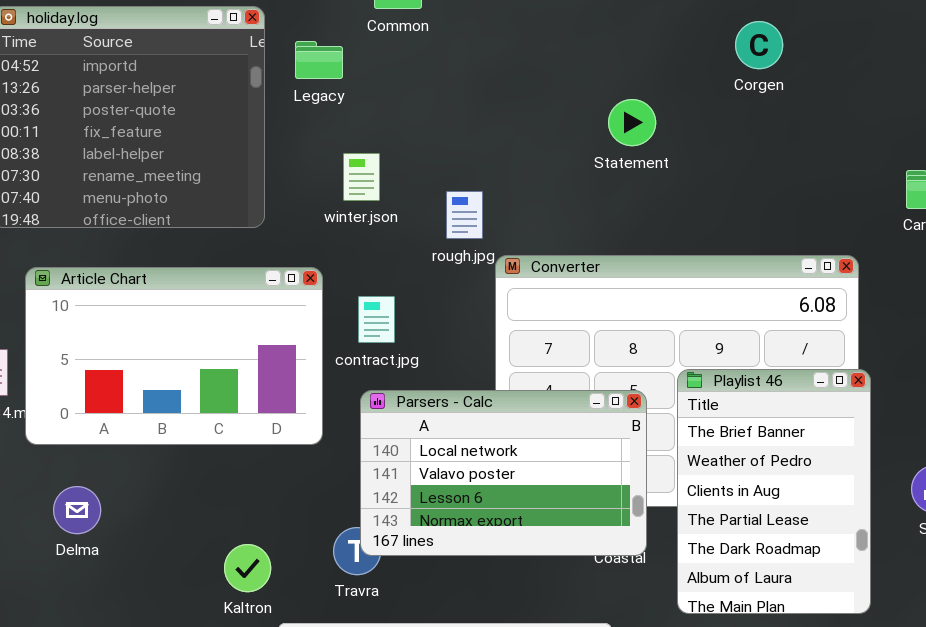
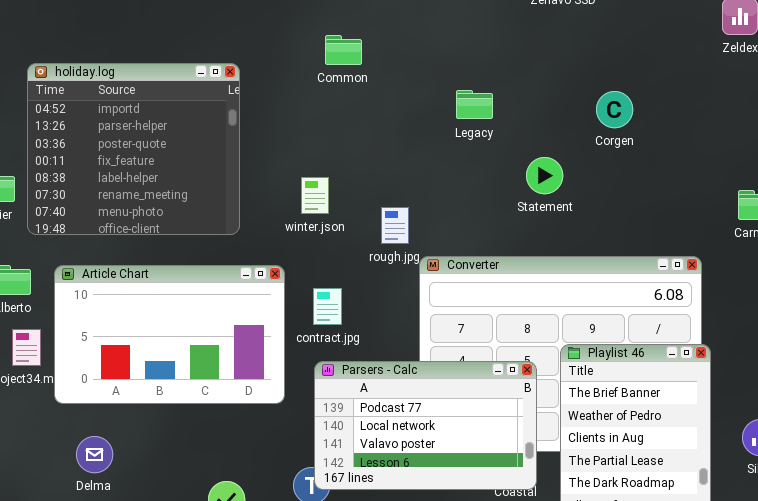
Corgen: [735,21,783,69] -> [596,91,633,128], moved
Legacy: [295,41,343,79] -> [456,90,493,119], moved
Statement: [608,99,656,146] -> [526,157,563,194], moved
Parsers - Calc: [360,390,647,556] -> [314,361,537,490], scrolled up 1 row

